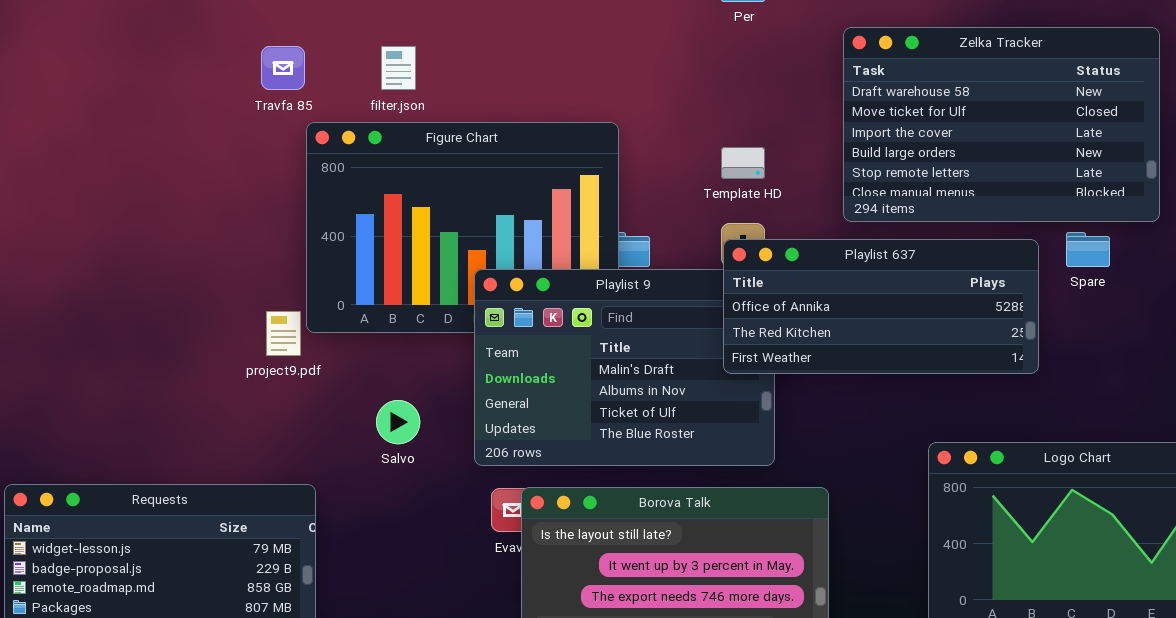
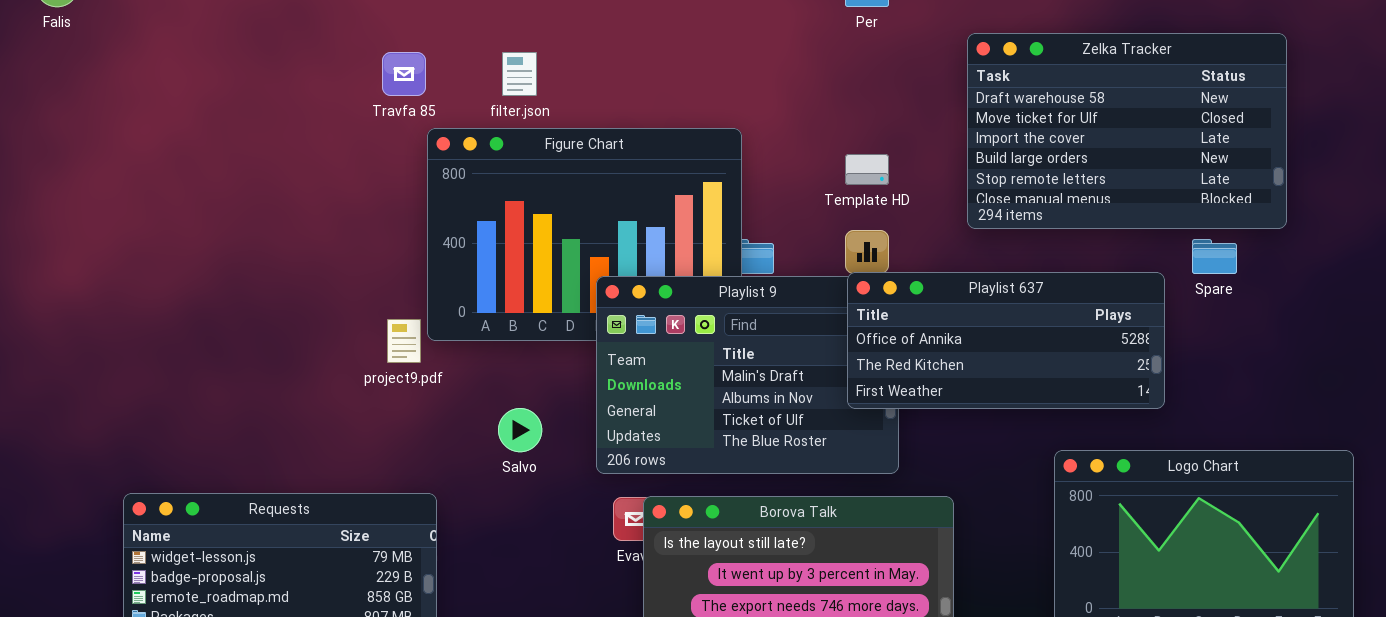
Playlist 637: [723,239,1039,374] -> [847,272,1165,409], moved

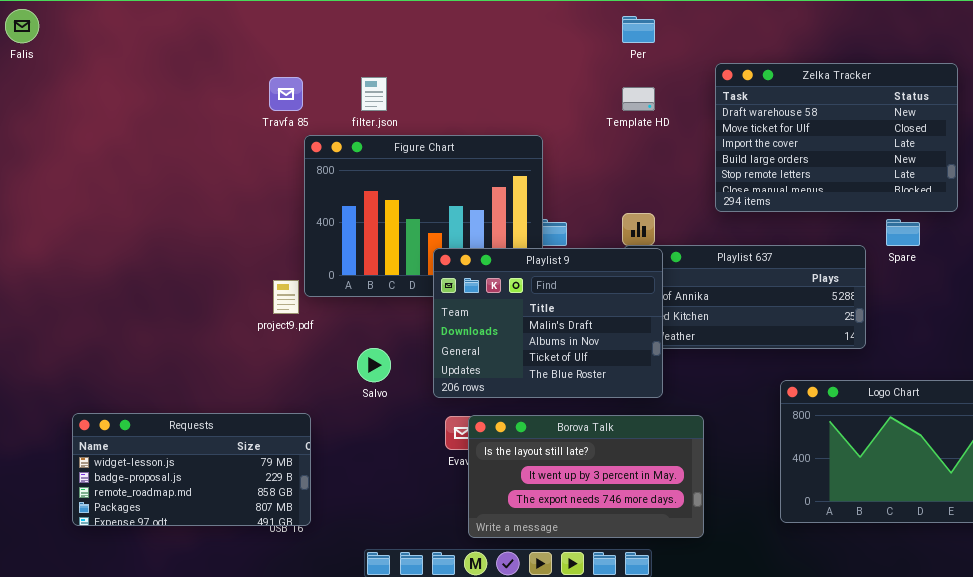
Template HD: [845,154,889,185] -> [622,87,655,111], moved
Playlist 9: [596,276,899,474] -> [433,248,663,398], raised

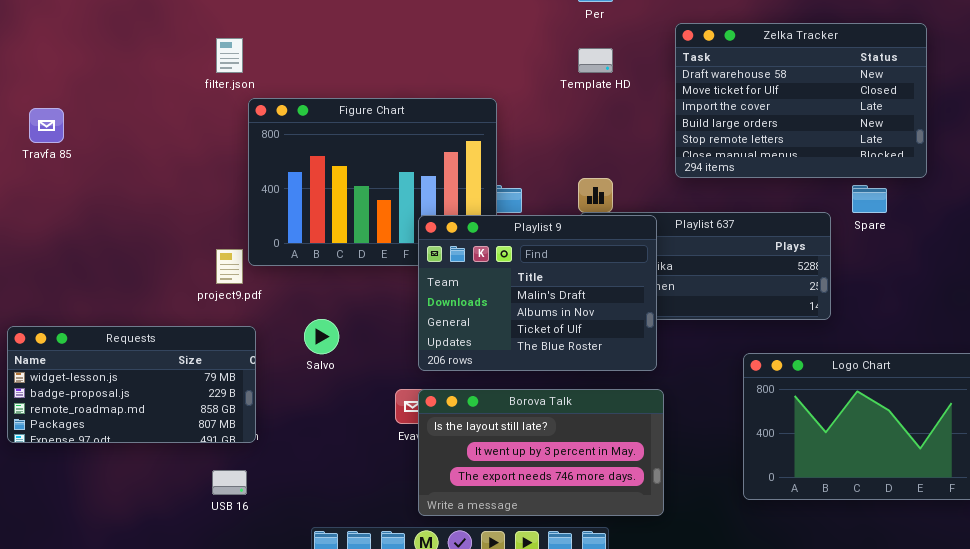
Travfa 85: [269,77,303,111] -> [29,108,64,143], moved
filter.json: [361,77,387,111] -> [216,38,243,73], moved
Playlist 9: [433,248,663,398] -> [418,215,657,371], moved
Requests: [72,413,311,526] -> [7,326,256,443], moved

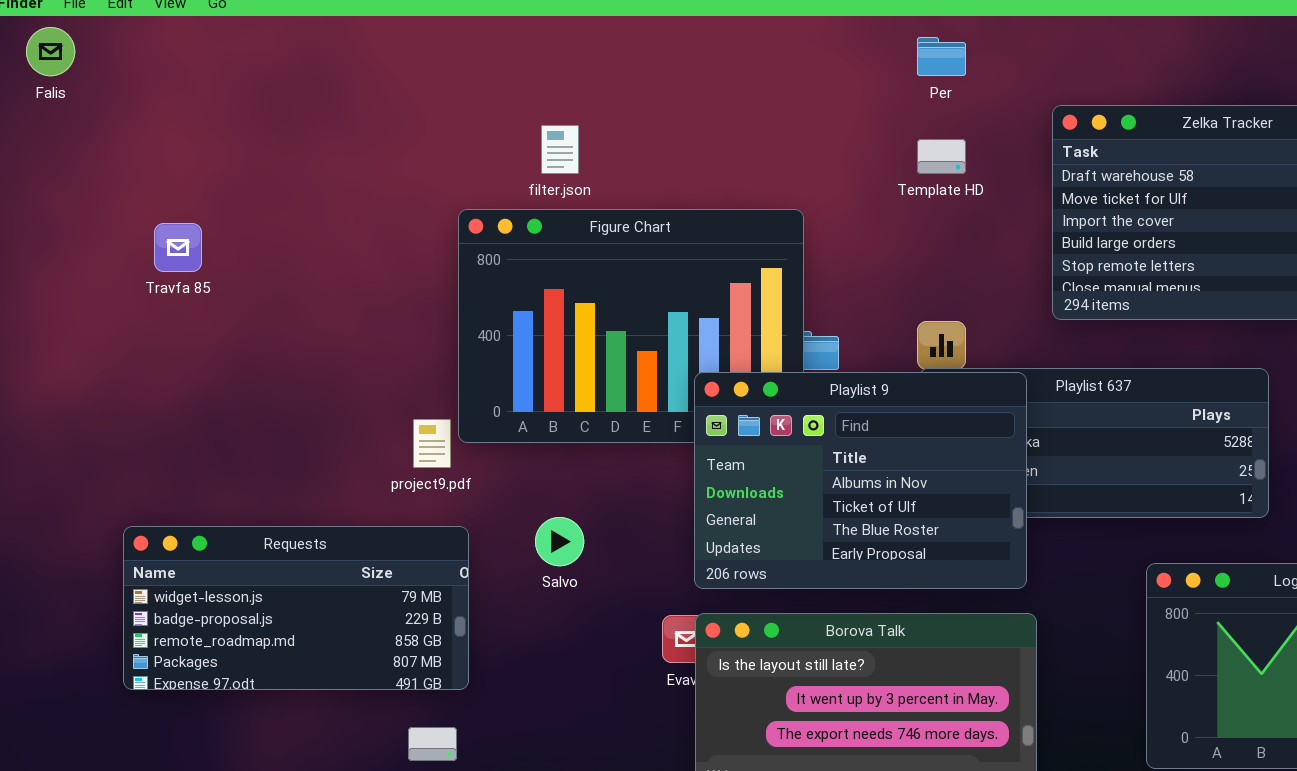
filter.json: [216,38,243,73] -> [541,125,579,174], moved
Playlist 9: [418,215,657,371] -> [694,372,1027,589], scrolled down 1 row

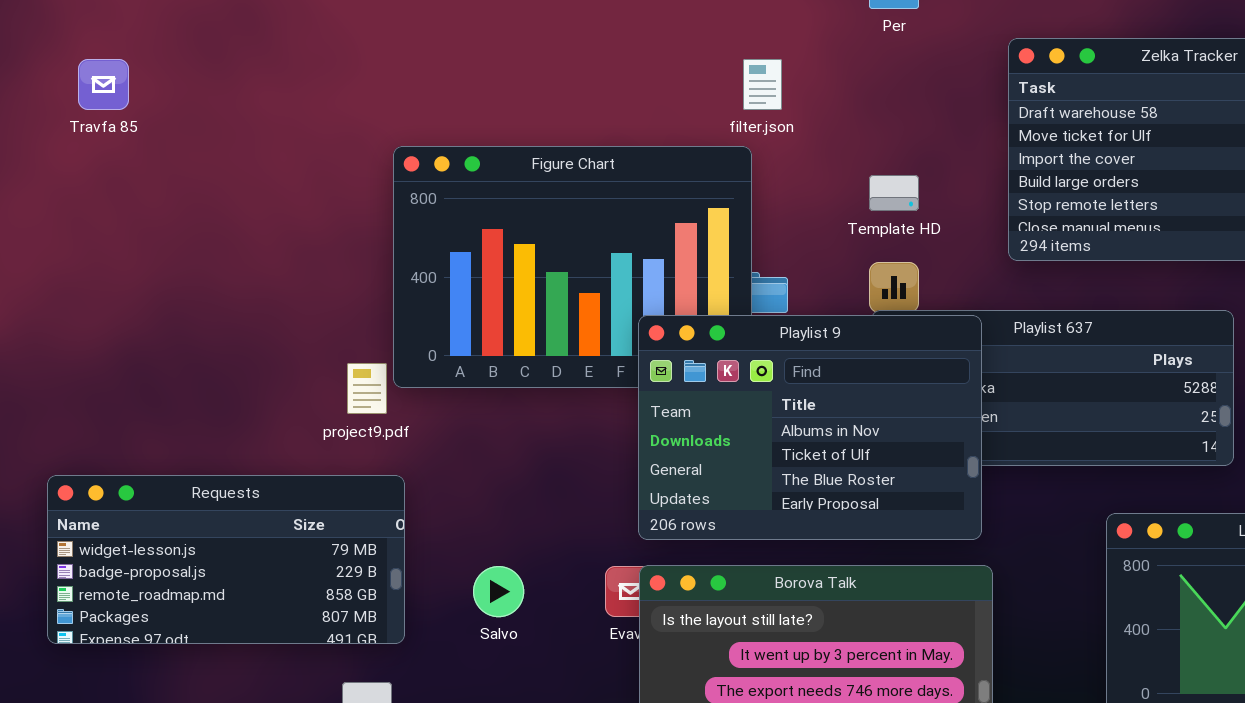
filter.json: [541,125,579,174] -> [743,59,782,110], moved
Template HD: [917,139,966,174] -> [869,175,919,211], moved
Travfa 85: [154,223,202,272] -> [78,59,129,110], moved
Salvo: [535,517,584,566] -> [473,566,524,617], moved

